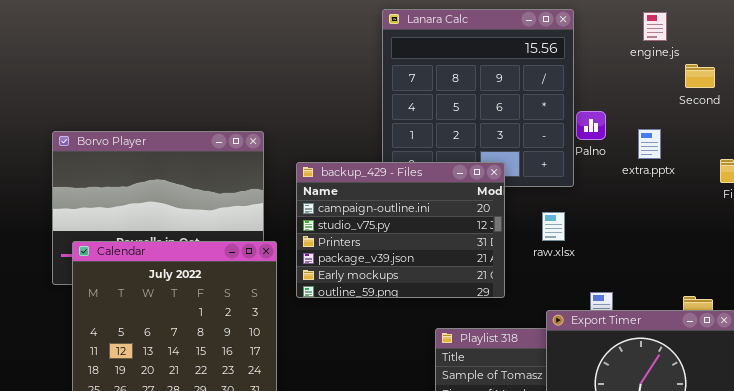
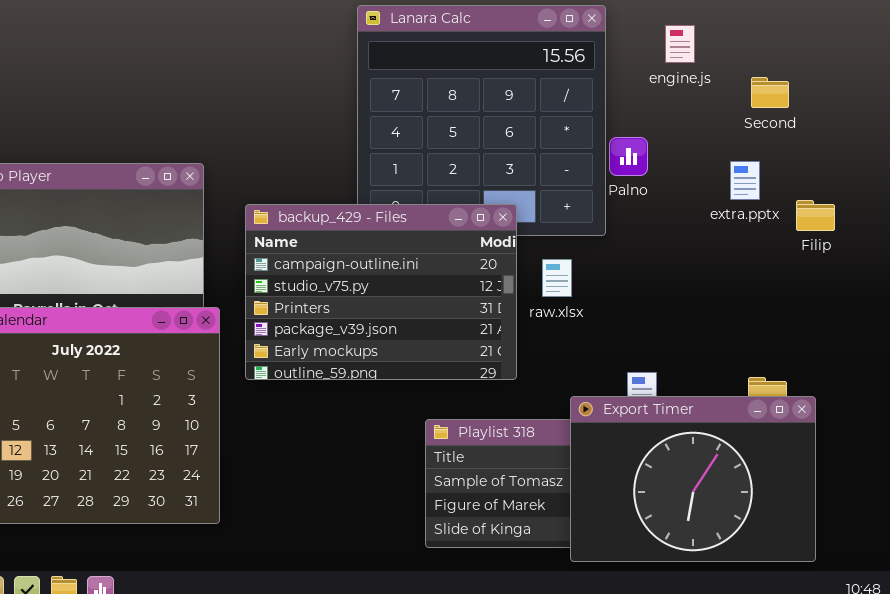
engine.js: [643,12,667,41] -> [665,25,695,63], moved
extra.pptx: [638,129,661,159] -> [730,161,760,200], moved
raw.xlsx: [542,212,565,241] -> [542,259,572,297], moved

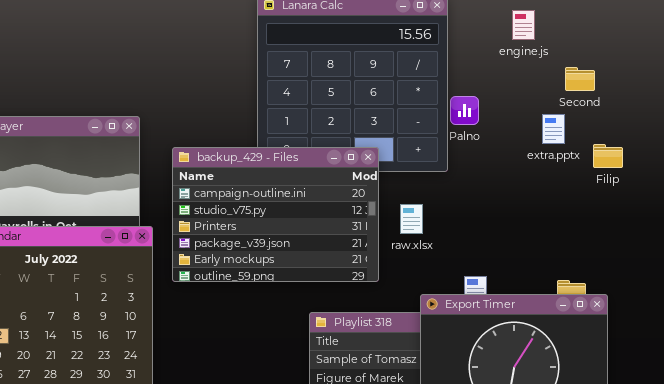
engine.js: [665,25,695,63] -> [512,10,535,40], moved
Second: [751,77,789,108] -> [565,67,595,91], moved
raw.xlsx: [542,259,572,297] -> [400,204,423,234], moved

